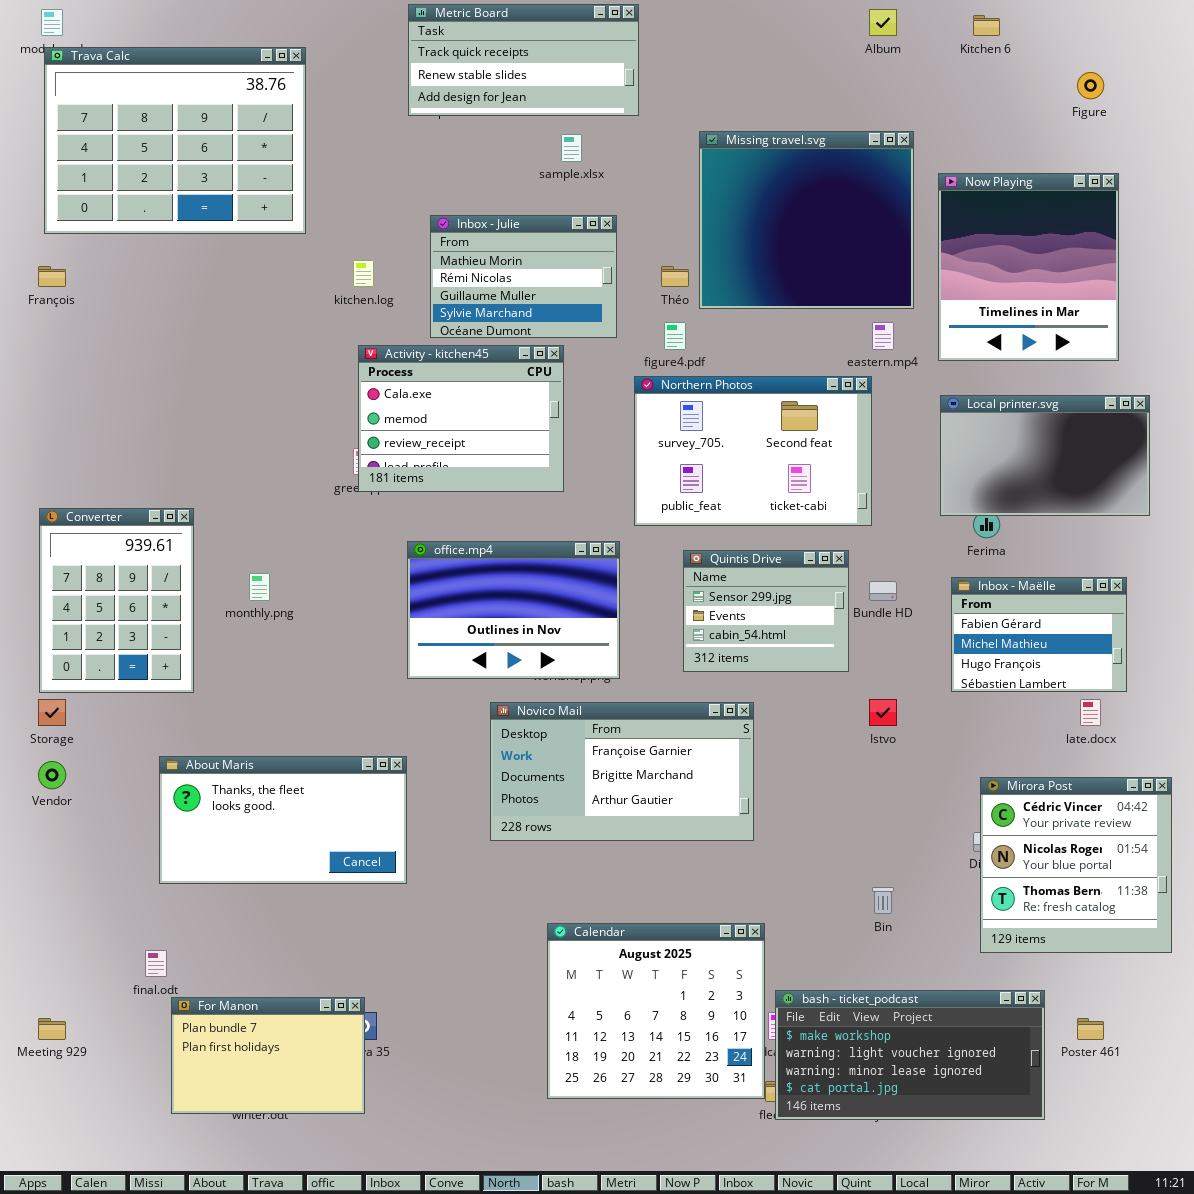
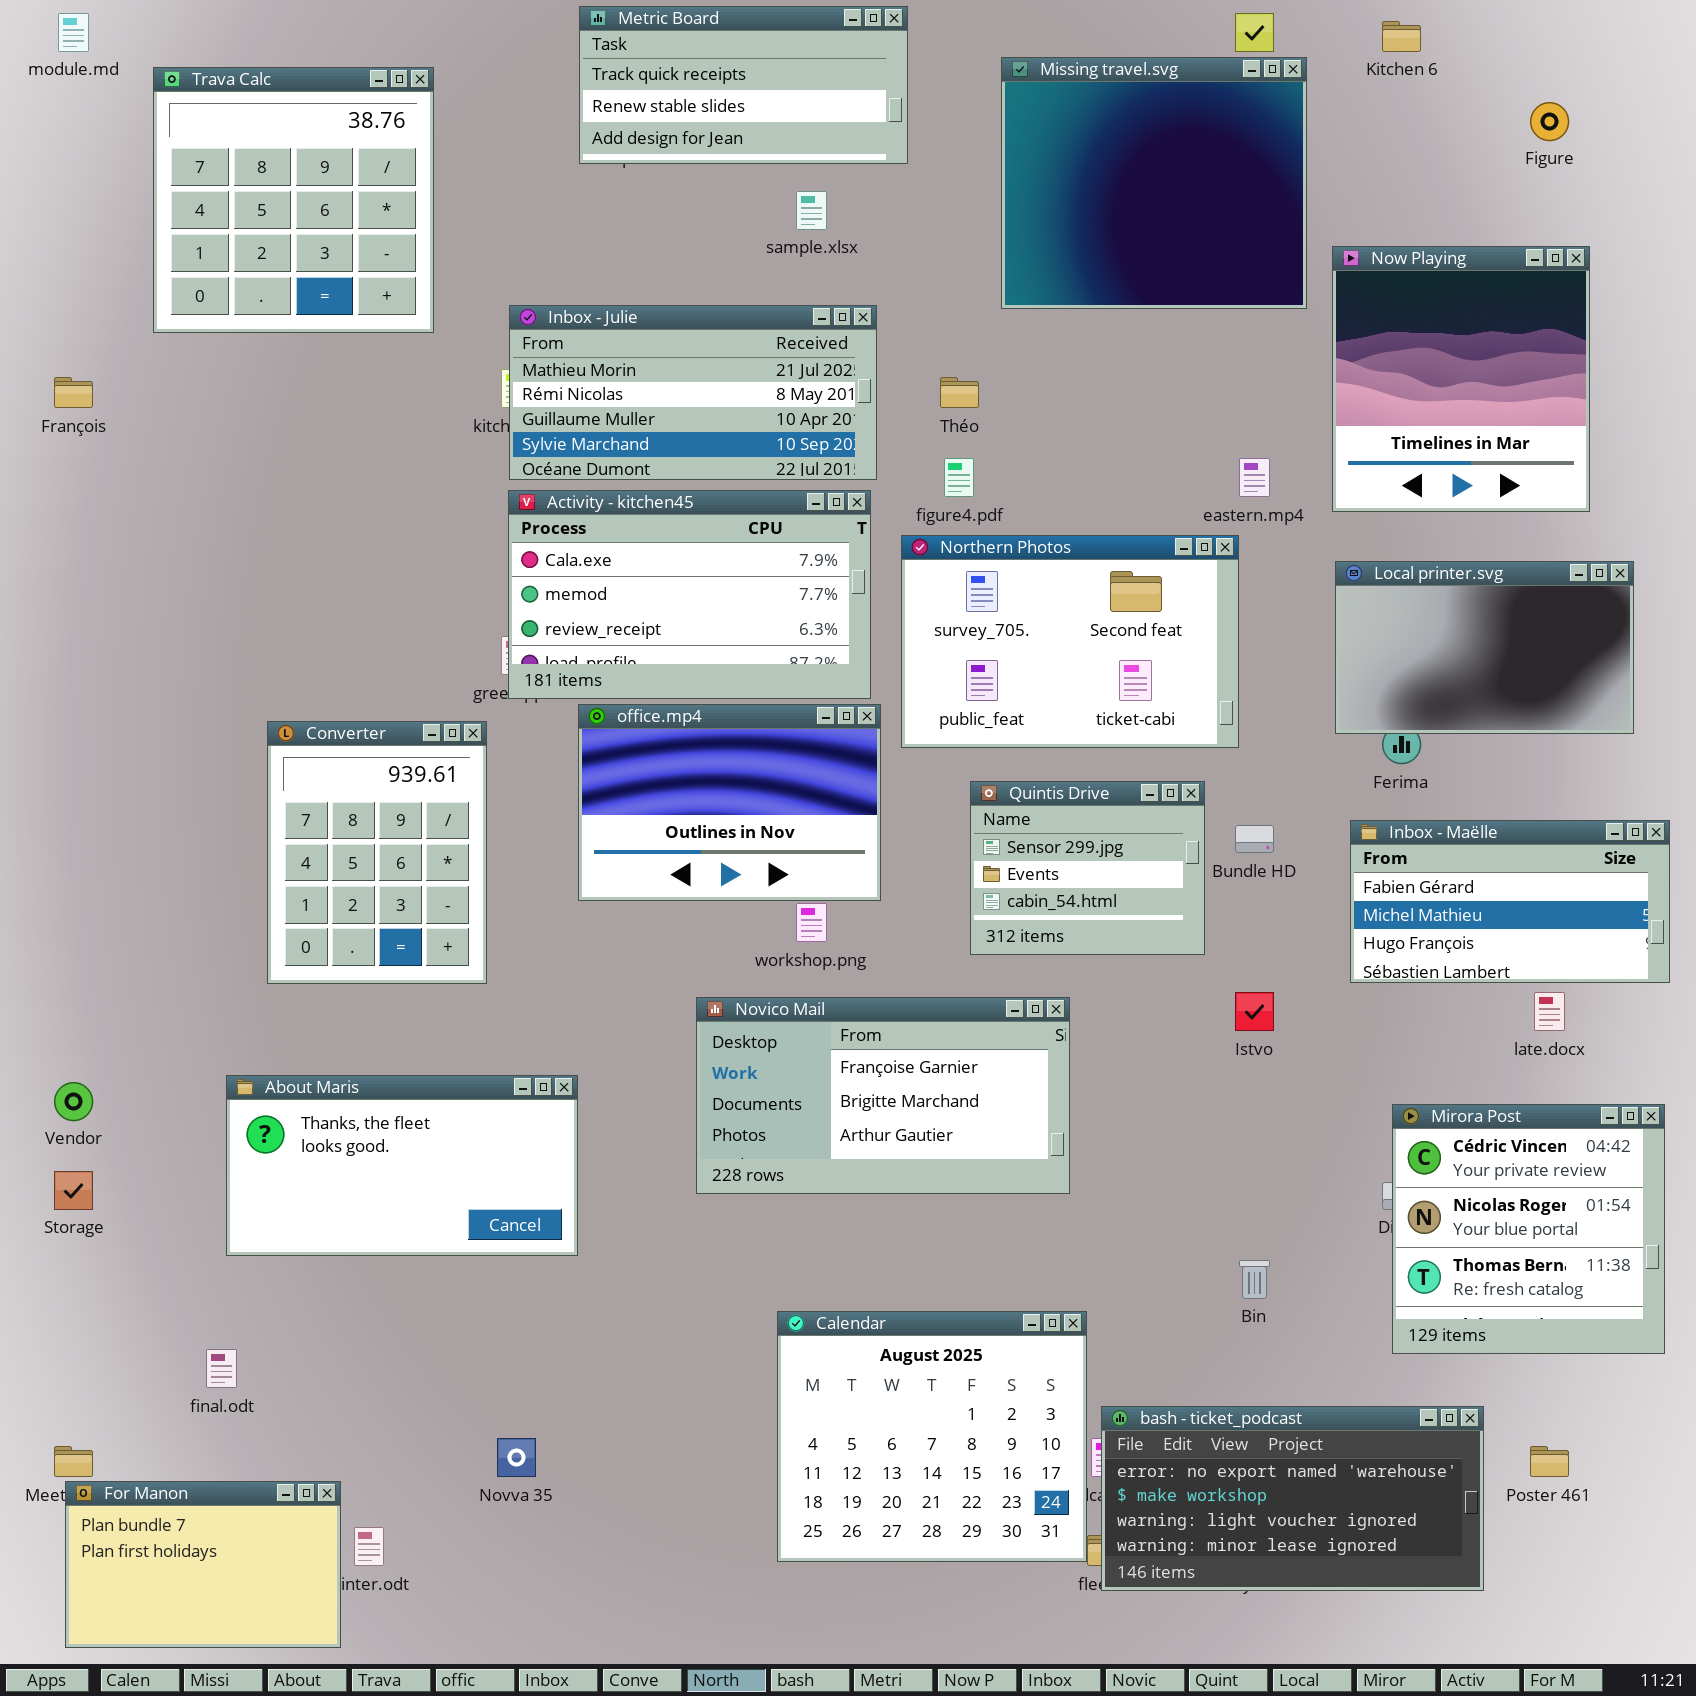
Trava Calc: [44,47,306,234] -> [153,67,434,333], resized
Missing travel.svg: [699,131,914,309] -> [1001,57,1307,309], moved
Inbox - Julie: [430,215,617,338] -> [509,305,877,480], resized
Activity - kitchen45: [358,345,564,492] -> [508,490,871,699], resized
Converter: [39,508,194,693] -> [267,721,487,984], moved
office.mp4: [407,541,620,679] -> [578,704,881,901], moved
Inbox - Maëlle: [951,577,1127,692] -> [1350,820,1670,983], resized
Storage: [38,699,66,726] -> [54,1171,93,1210], moved
bash - ticket_podcast: [775,990,1045,1120] -> [1101,1406,1484,1591], scrolled up 1 row
For Manon: [171,997,365,1114] -> [65,1481,341,1648], moved

